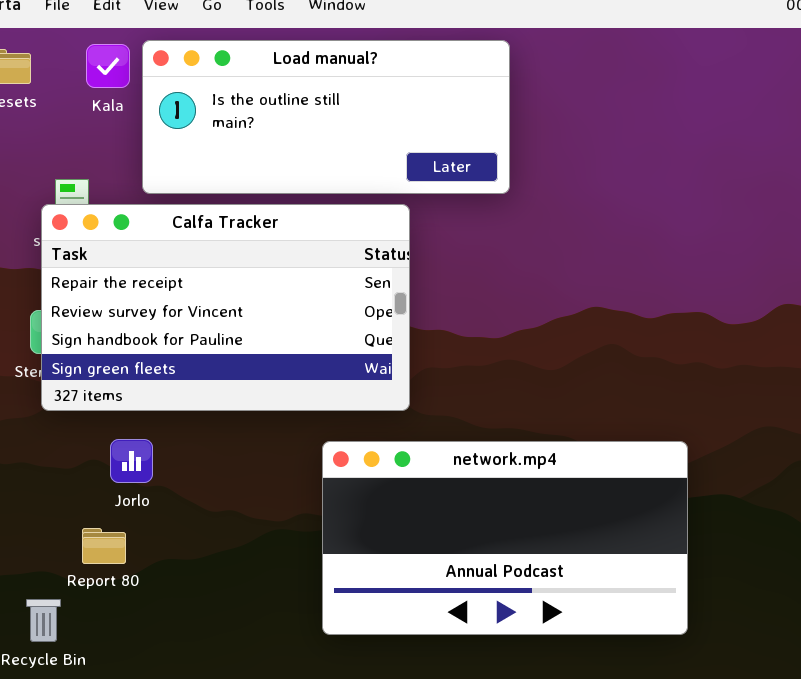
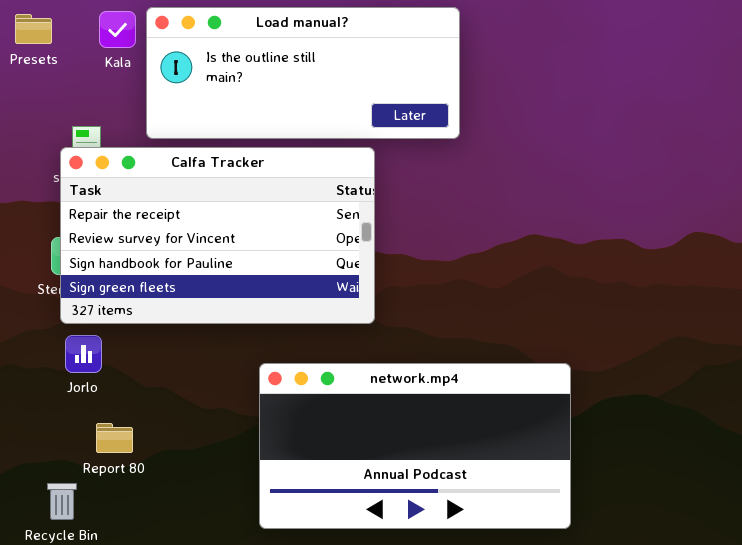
Jorlo: [110,439,153,483] -> [65,335,102,373], moved
network.mp4: [322,441,688,635] -> [259,363,571,529], moved

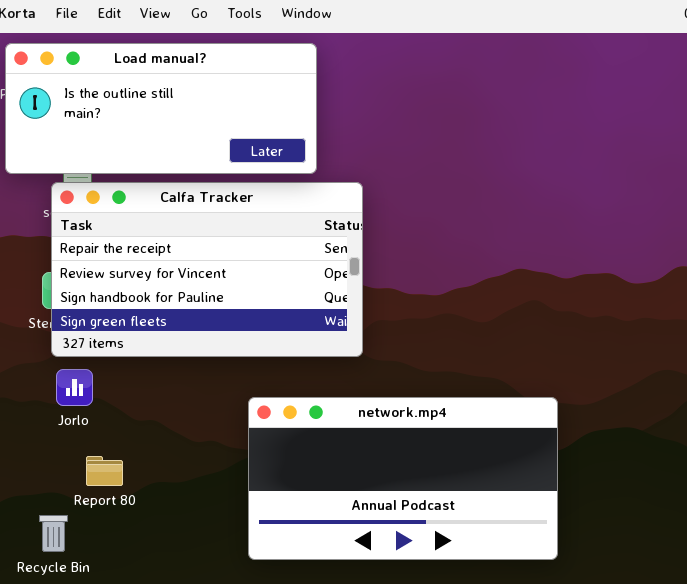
Load manual?: [146,7,460,139] -> [5,43,317,174], moved

